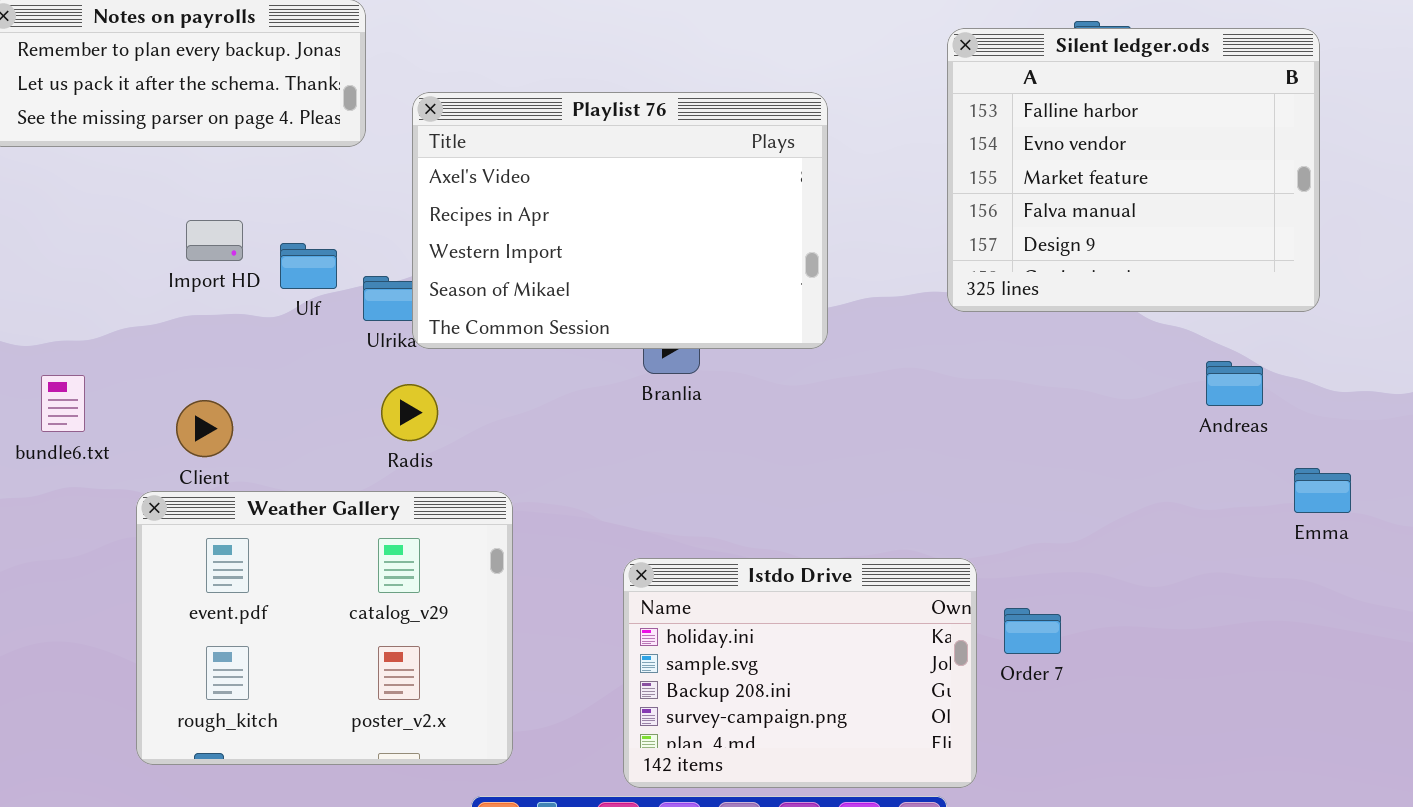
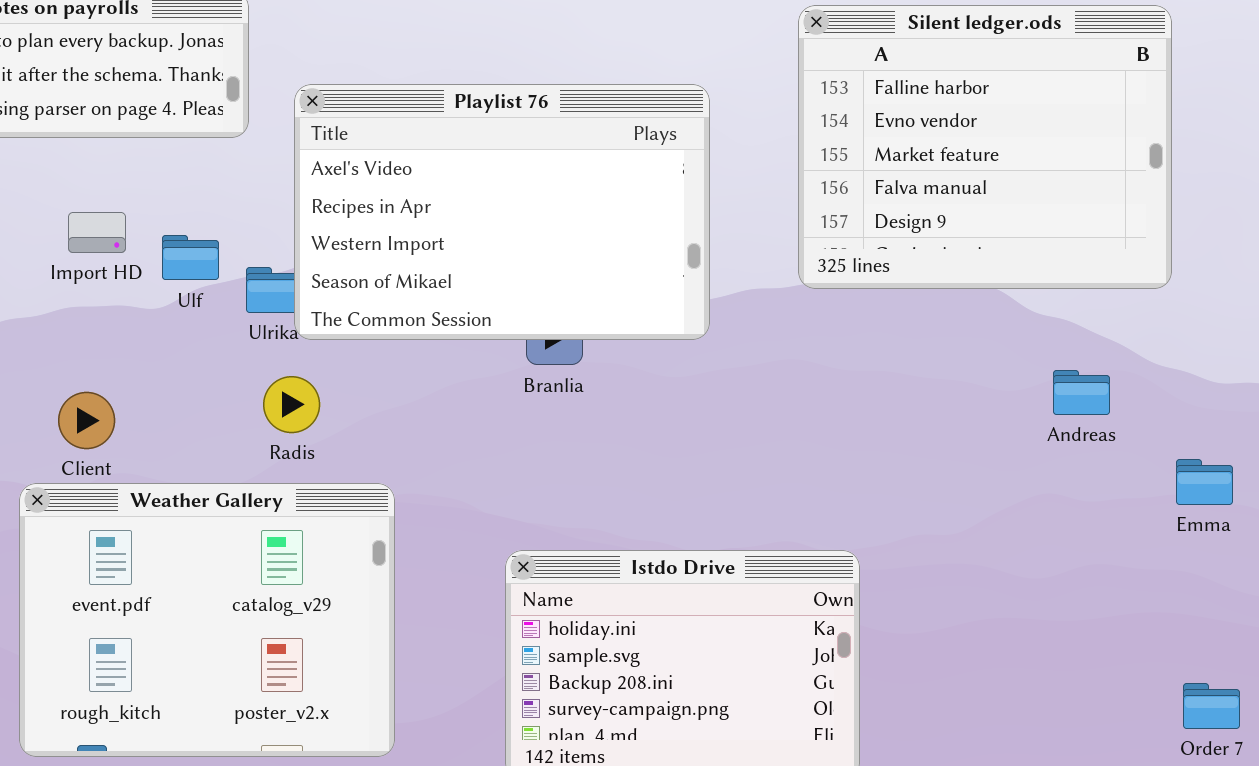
Silent ledger.ods: [947,28,1320,312] -> [798,5,1172,289], moved
Andreas: [1206,361,1263,406] -> [1053,370,1110,415], moved
Order 7: [1004,608,1061,654] -> [1183,683,1240,729], moved

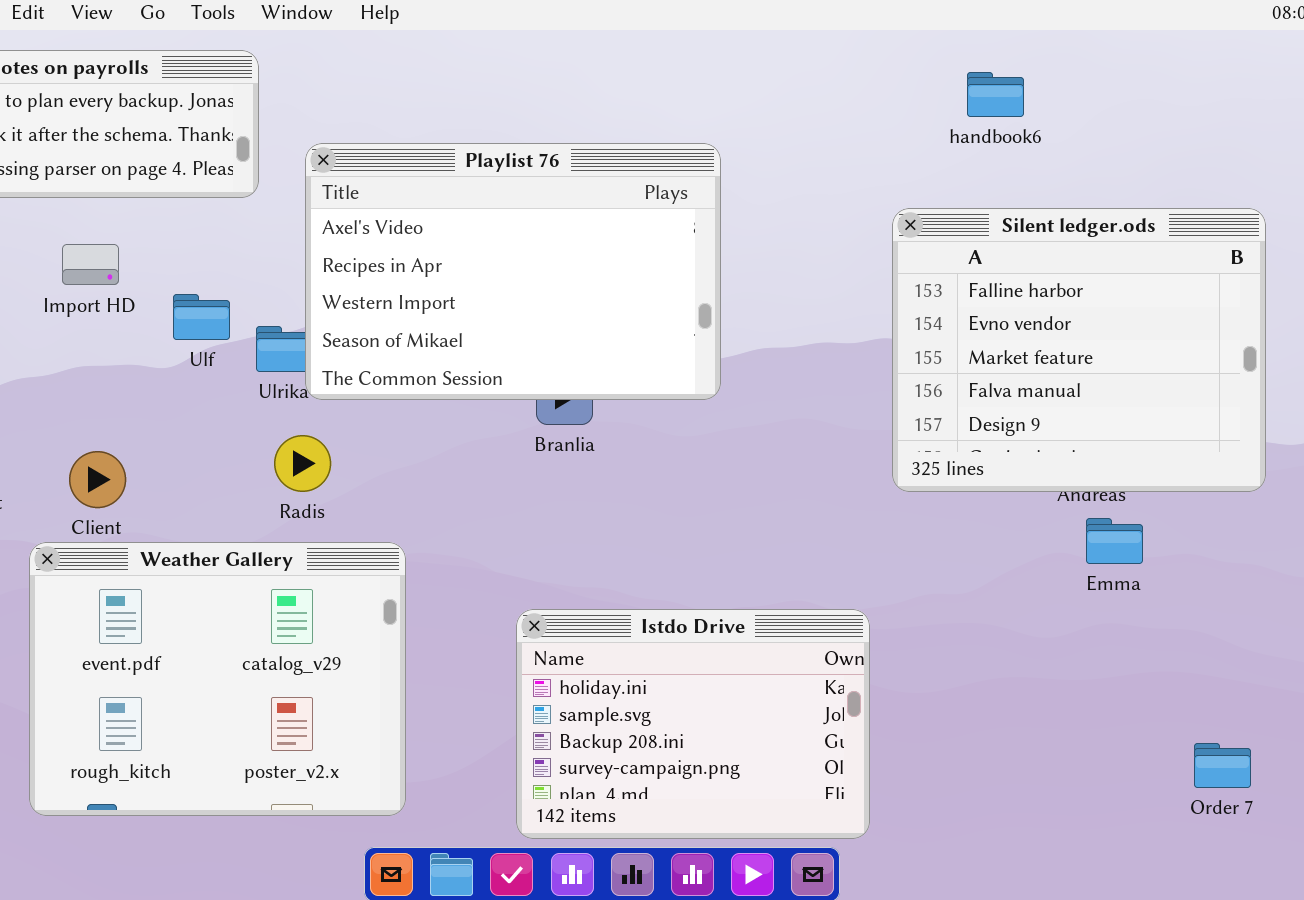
Silent ledger.ods: [798,5,1172,289] -> [892,208,1266,492], moved
Import HD: [68,212,126,253] -> [62,244,119,285], moved
Emma: [1176,459,1233,505] -> [1086,518,1143,564], moved

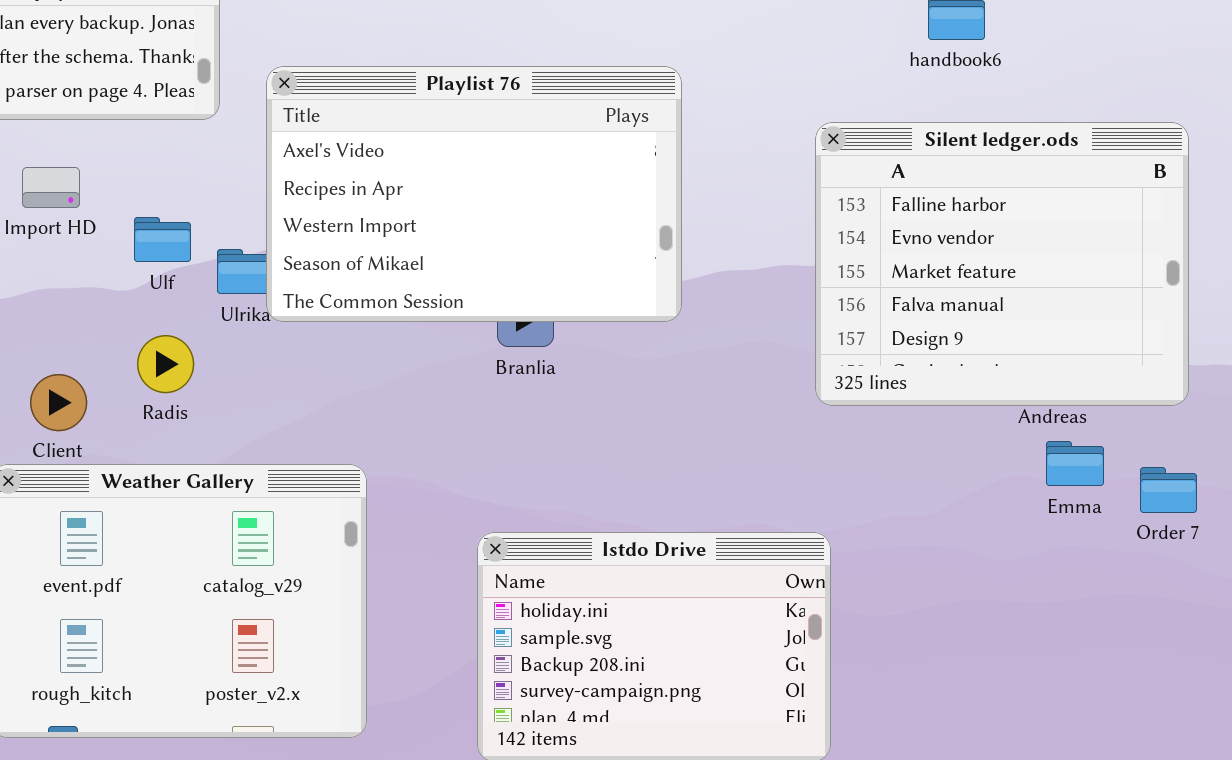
Silent ledger.ods: [892,208,1266,492] -> [815,122,1189,406], moved
Radis: [274,435,331,492] -> [137,335,194,393], moved
Order 7: [1194,743,1251,788] -> [1140,467,1197,513], moved

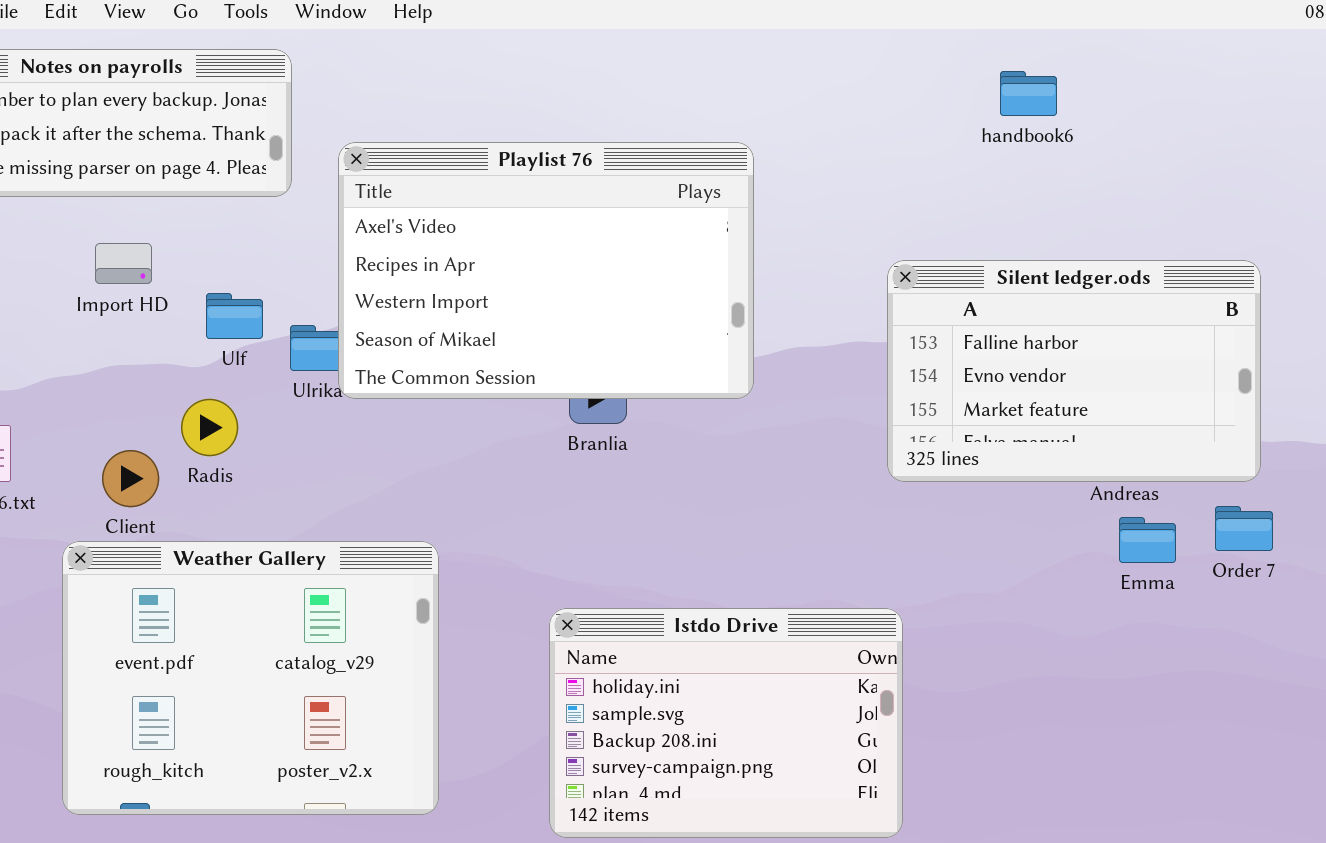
Silent ledger.ods: [815,122,1189,406] -> [887,260,1261,482], resized
Radis: [137,335,194,393] -> [181,399,238,456], moved
Order 7: [1140,467,1197,513] -> [1215,506,1273,551], moved

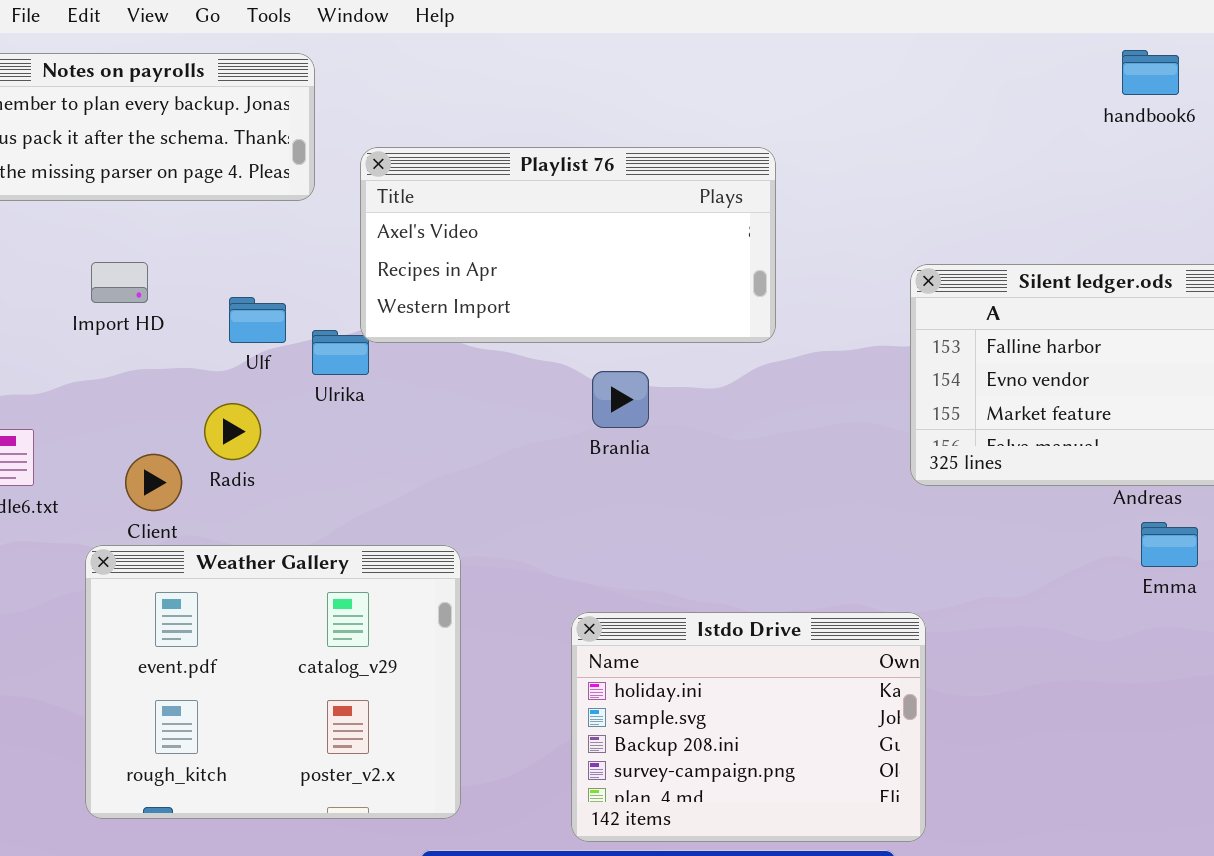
handbook6: [1000,71,1057,116] -> [1122,50,1179,95], moved
Playlist 76: [338,142,754,399] -> [360,147,776,343], resized
Import HD: [95,243,152,284] -> [91,262,148,303], moved

